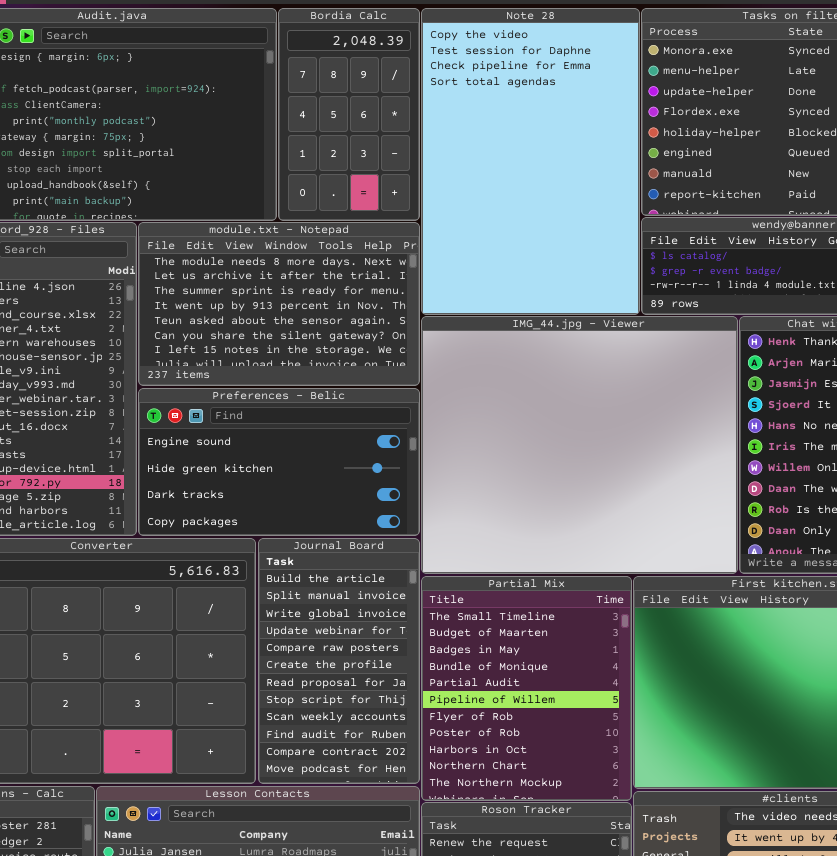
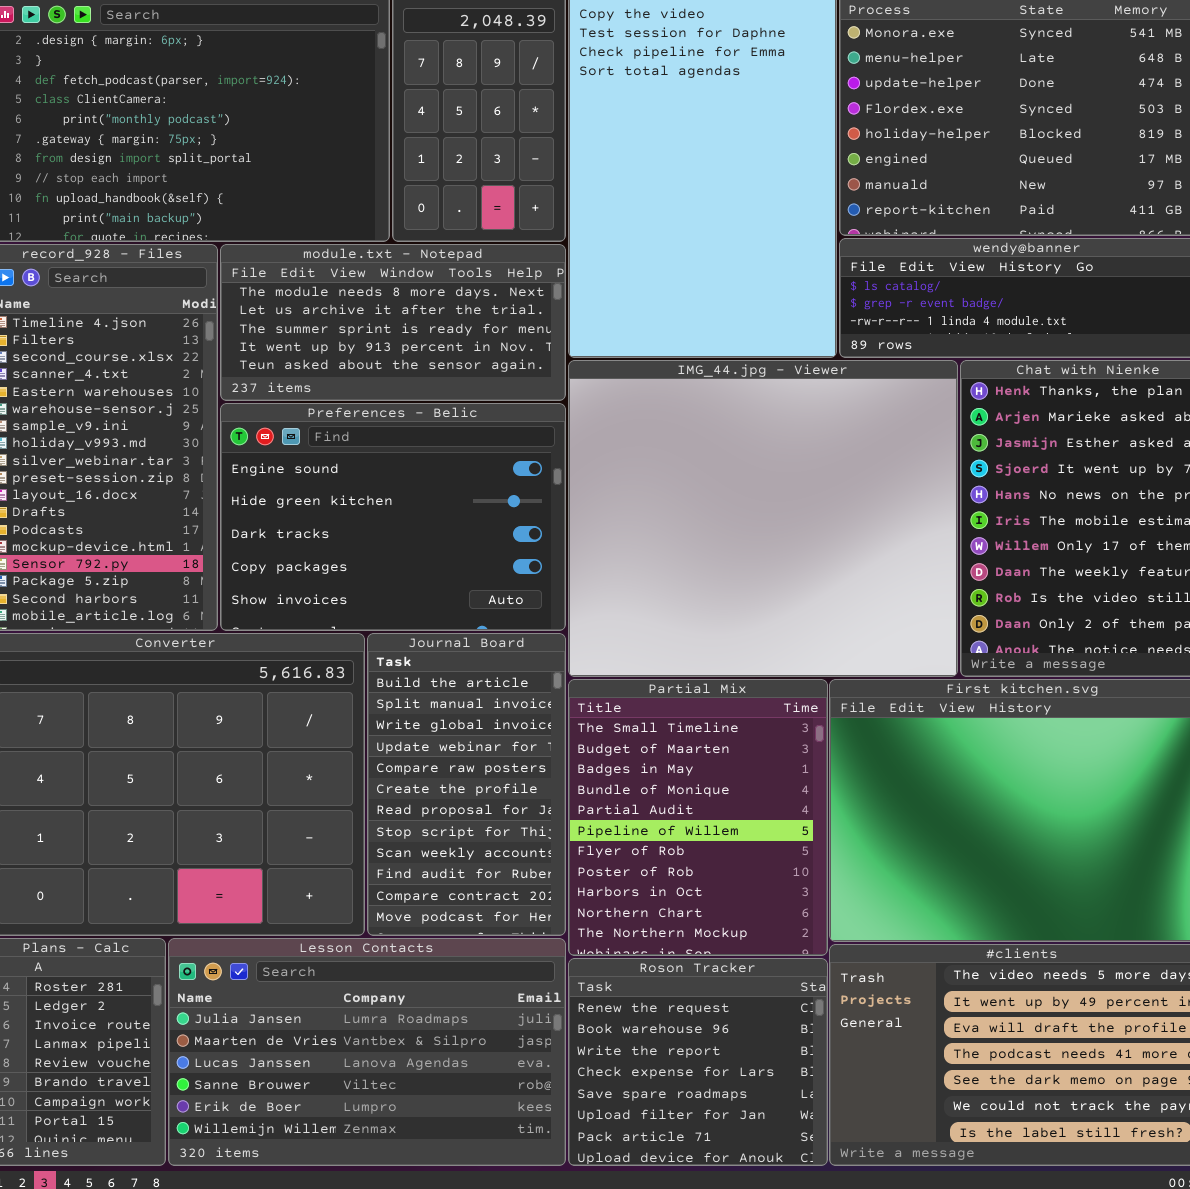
module.txt - Notepad: [138,222,420,386] -> [220,244,566,401], resized
Preferences - Belic: [138,388,420,536] -> [220,403,566,631], resized

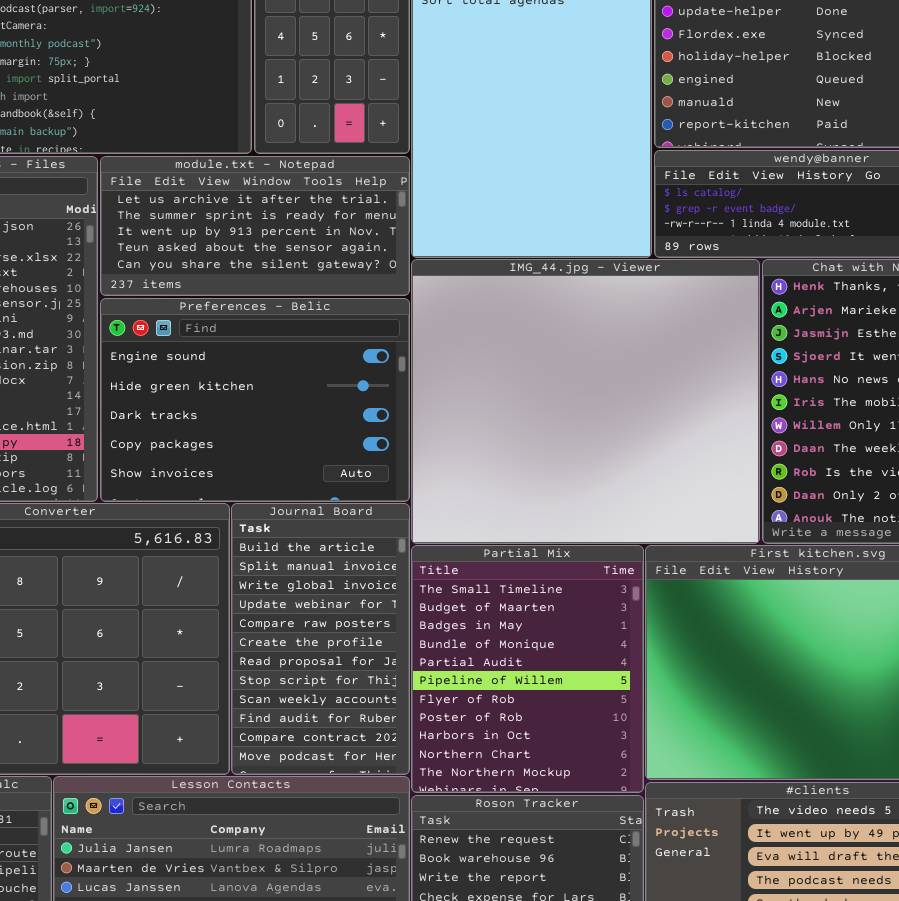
module.txt - Notepad: [220,244,566,401] -> [100,156,410,296], scrolled down 1 row

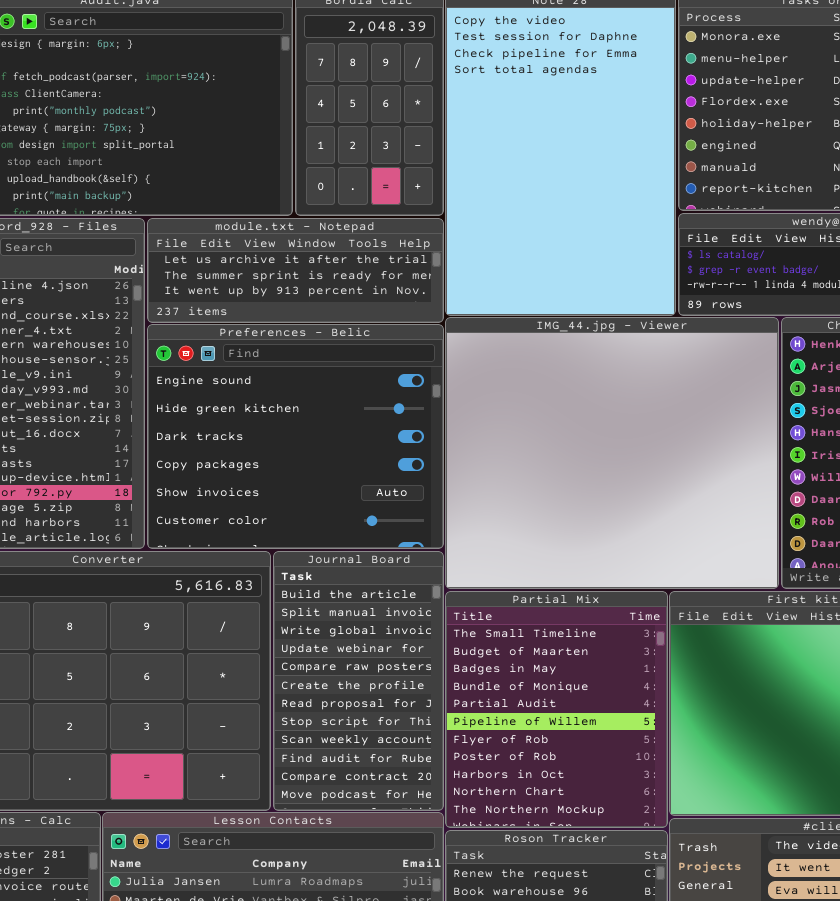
module.txt - Notepad: [100,156,410,296] -> [147,218,444,323], resized
Preferences - Belic: [100,298,410,502] -> [147,324,444,549], resized

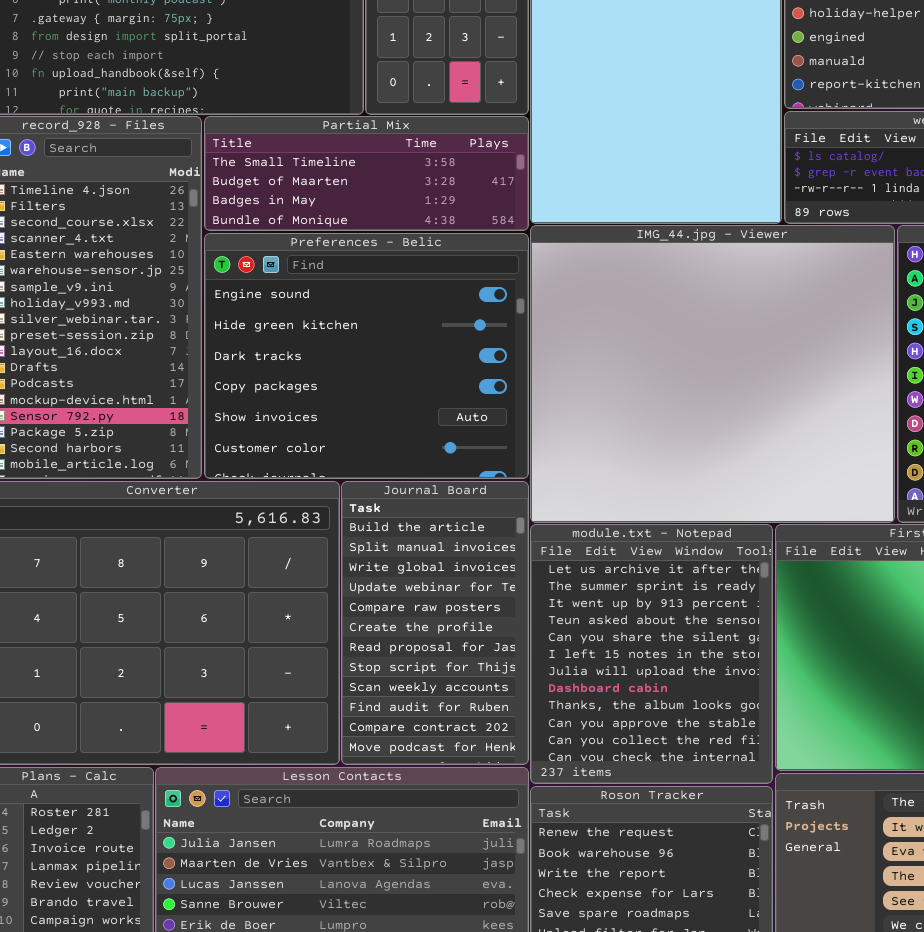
module.txt - Notepad: [147,218,444,323] -> [530,524,773,784], moved, resized
Partial Mix: [445,591,668,828] -> [204,116,529,231], moved, resized

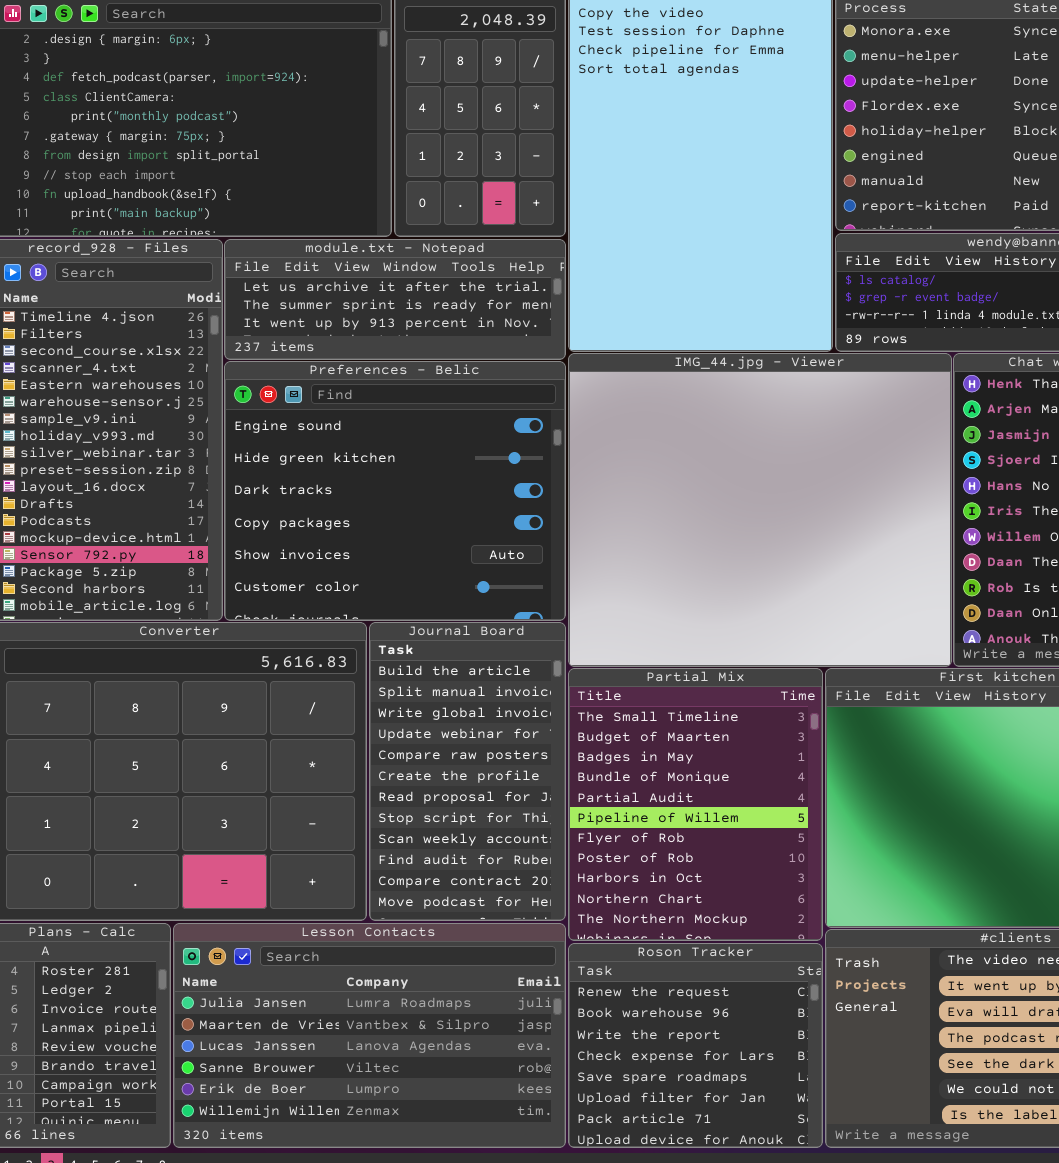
Partial Mix: [204,116,529,231] -> [568,668,823,941], moved, resized
module.txt - Notepad: [530,524,773,784] -> [224,239,566,360], moved, resized

